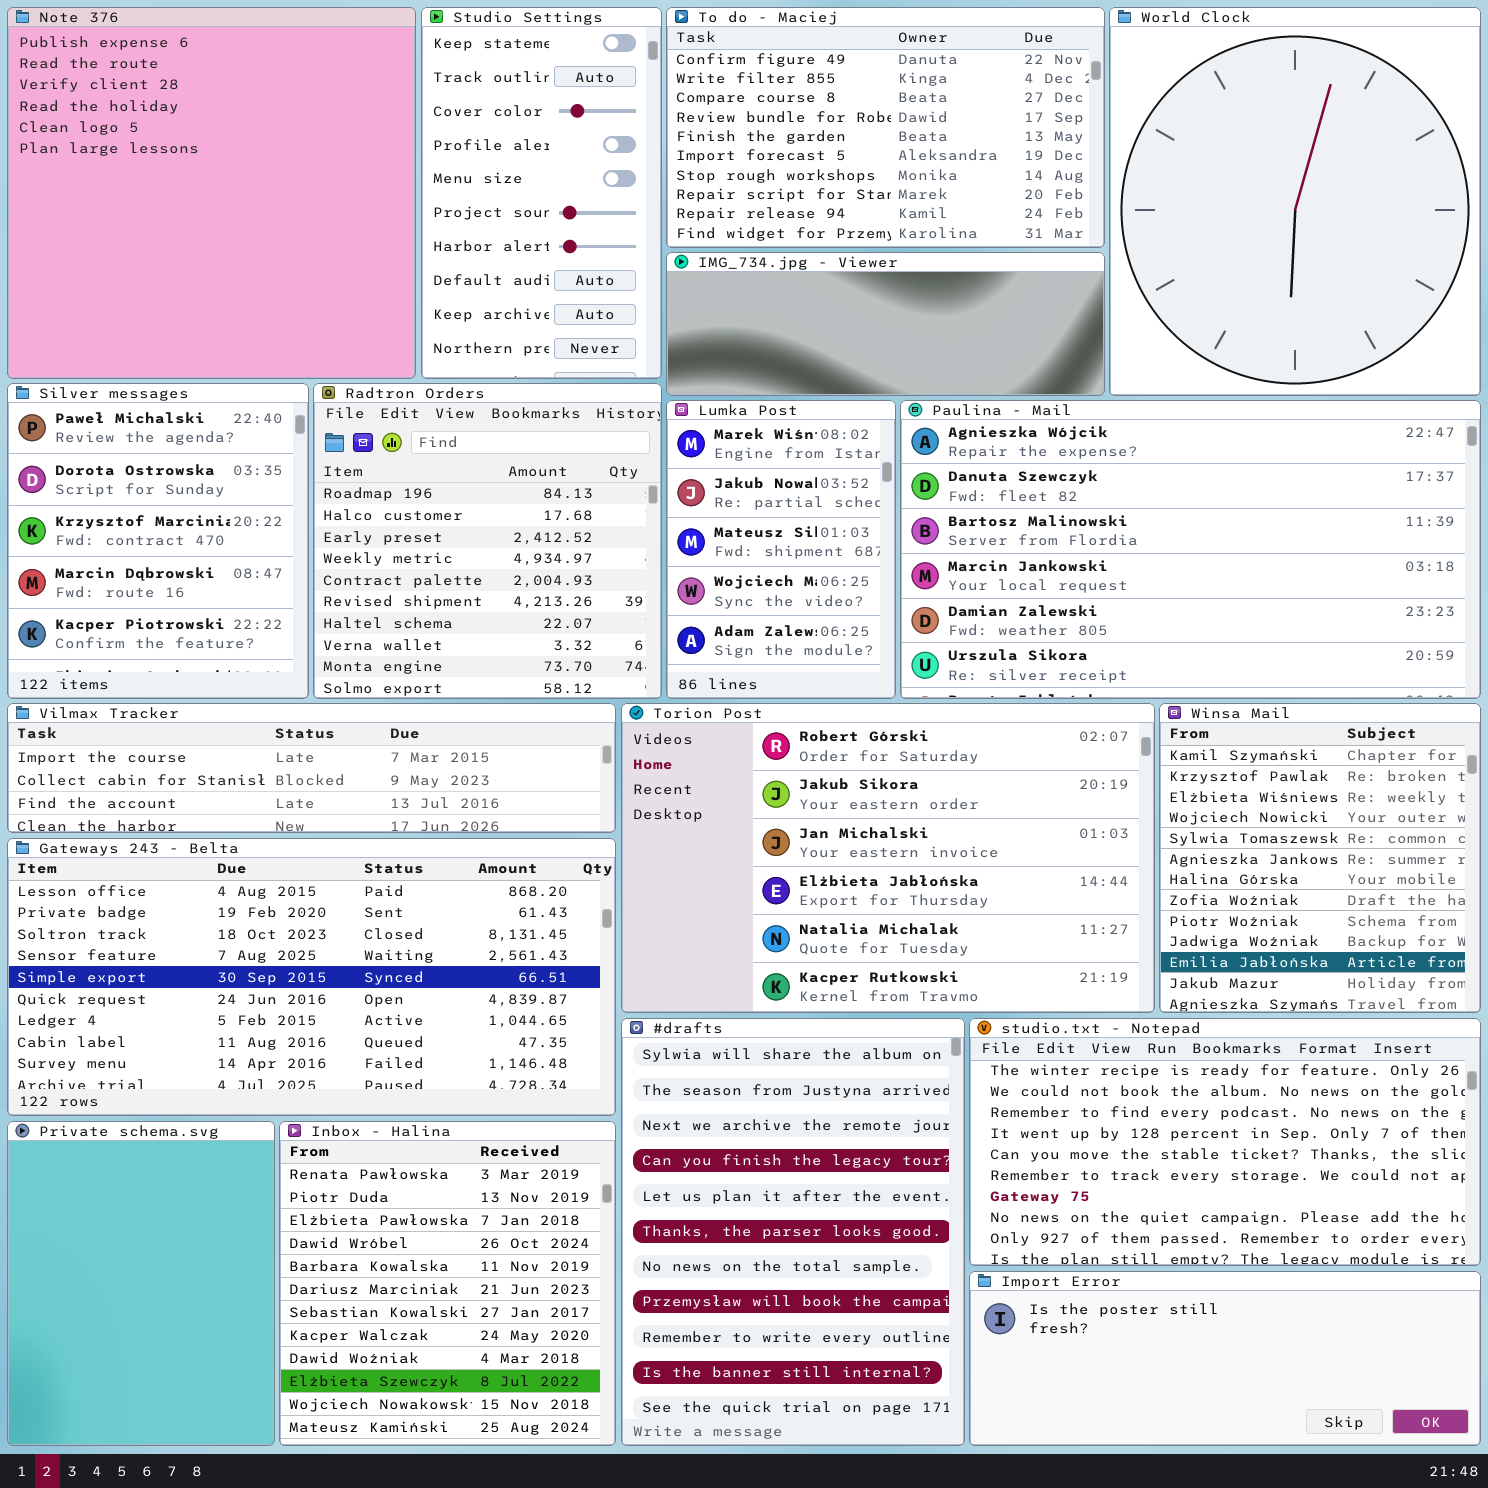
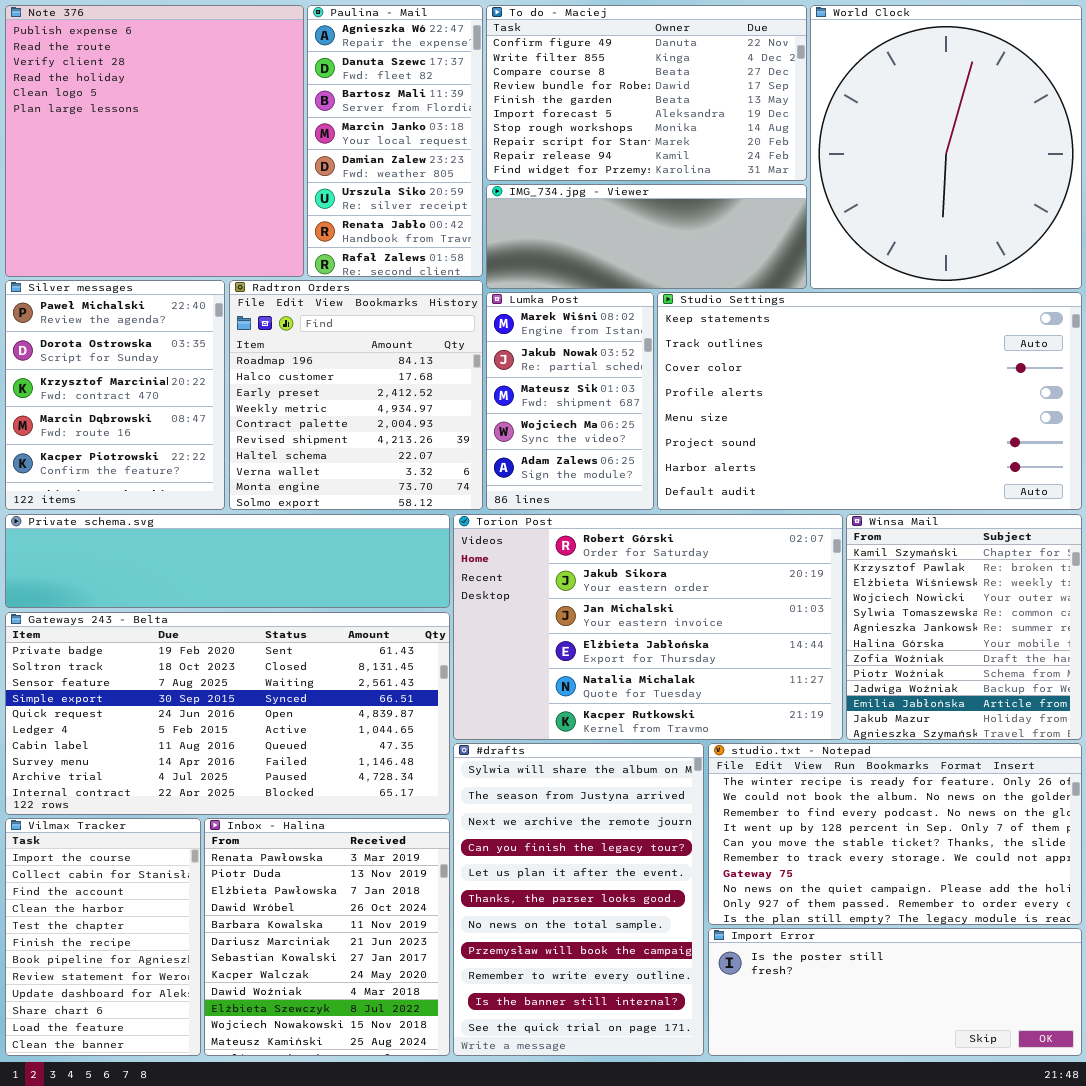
Studio Settings: [421,7,662,379] -> [657,292,1082,510], moved, resized
Paulina - Mail: [900,400,1481,699] -> [307,5,483,277], moved, resized
Vilmax Tracker: [7,703,616,833] -> [5,818,201,1056], moved, resized
Gateways 243 - Belta: [7,838,616,1116] -> [5,612,450,815], scrolled down 1 row
Private schema.svg: [7,1121,275,1446] -> [5,514,450,608], moved, resized

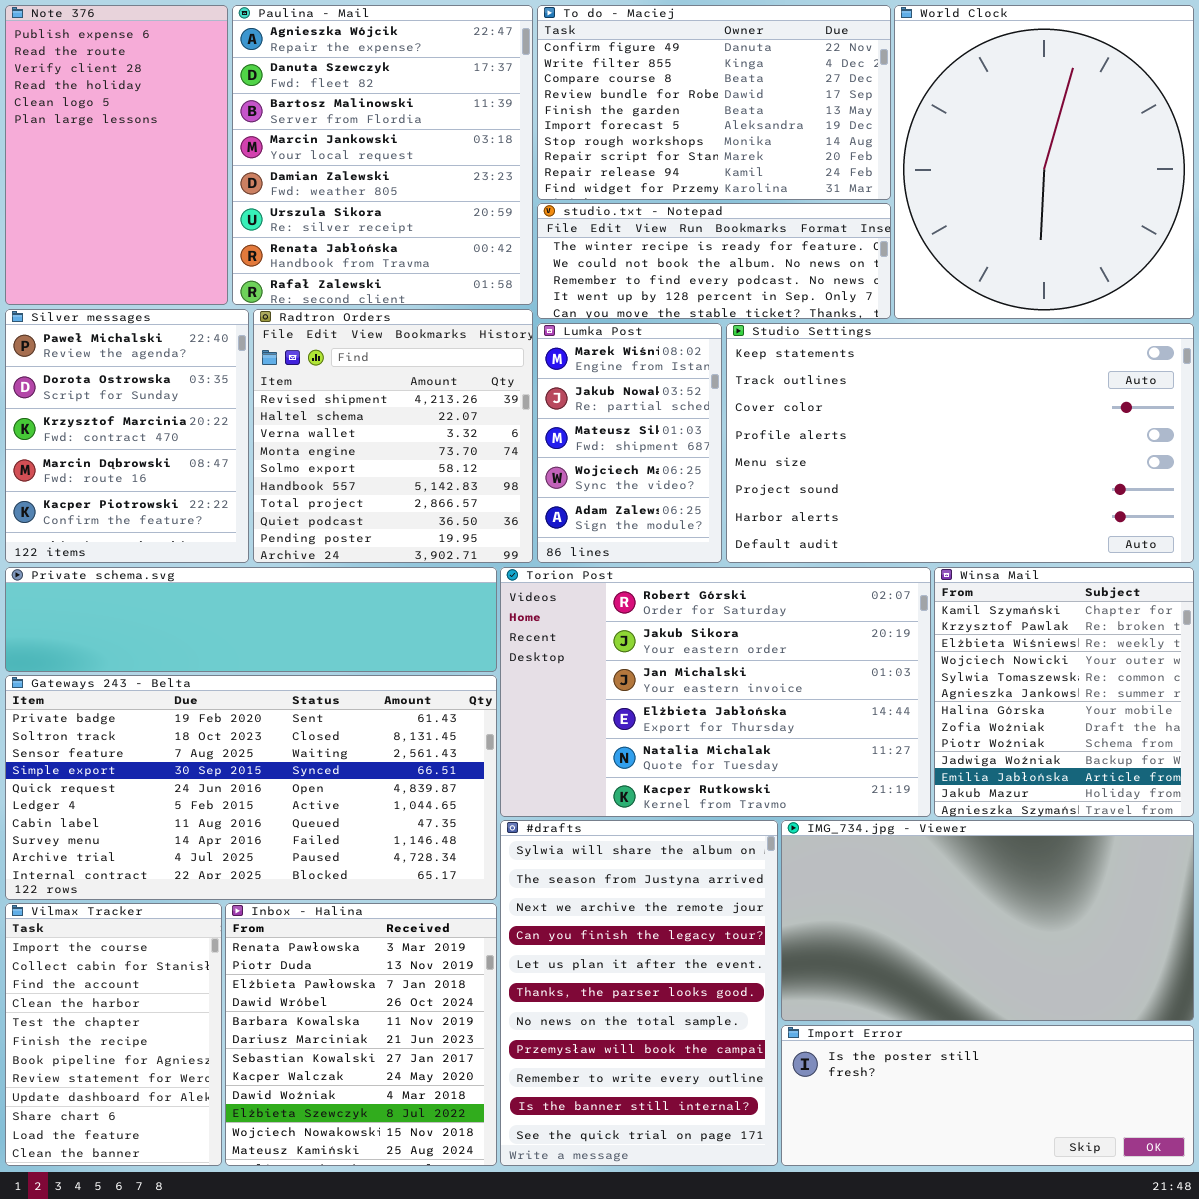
Note 376: [5,5,304,277] -> [5,5,228,305], resized
Paulina - Mail: [307,5,483,277] -> [232,5,533,305], resized
IMG_734.jpg - Viewer: [486,184,807,289] -> [781,820,1194,1021], moved, resized
Radtron Orders: [229,280,483,510] -> [253,309,533,563], scrolled down 5 rows
studio.txt - Notepad: [708,743,1082,925] -> [537,203,891,319], moved, resized

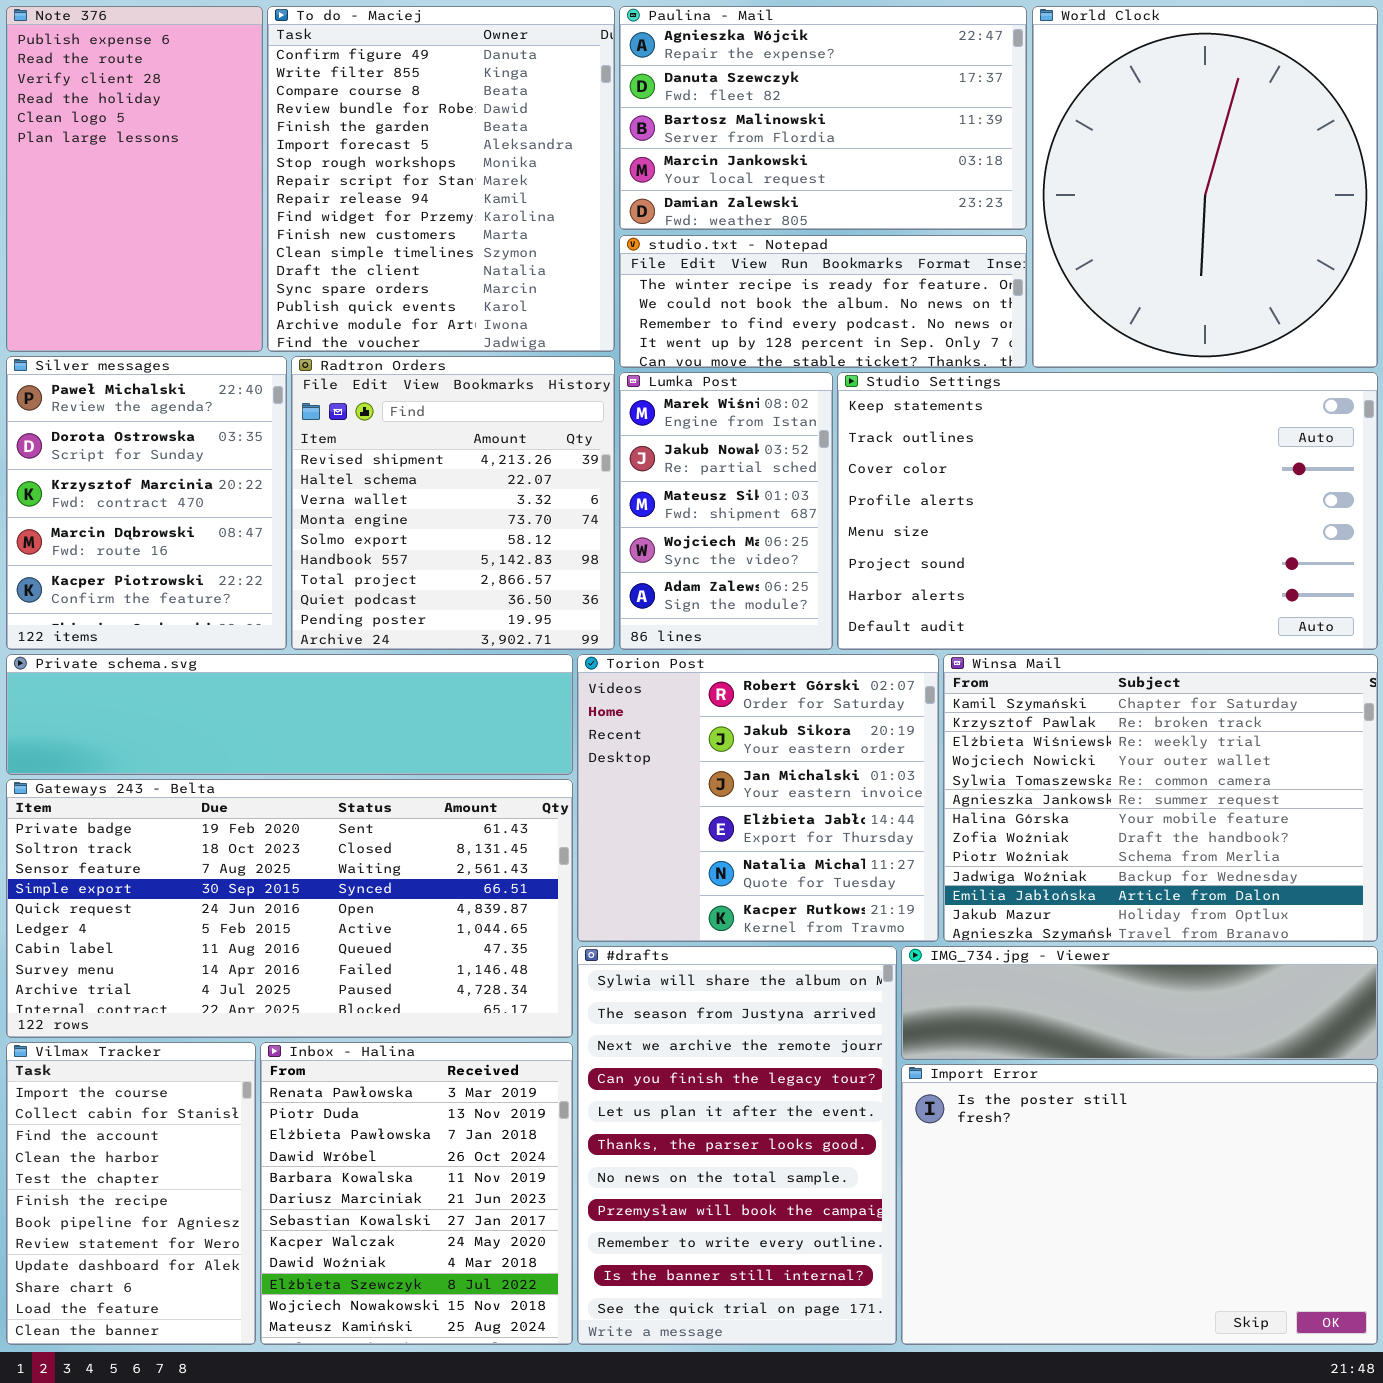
Paulina - Mail: [232,5,533,305] -> [619,6,1027,230], moved, resized
To do - Maciej: [537,5,891,200] -> [267,6,615,352], moved, resized
Torion Post: [500,567,931,817] -> [577,654,939,942], resized
Winsa Mail: [934,567,1194,817] -> [943,654,1378,942], resized
IMG_734.jpg - Viewer: [781,820,1194,1021] -> [901,946,1378,1060], resized
Import Error: [781,1025,1194,1166] -> [901,1064,1378,1345], resized

